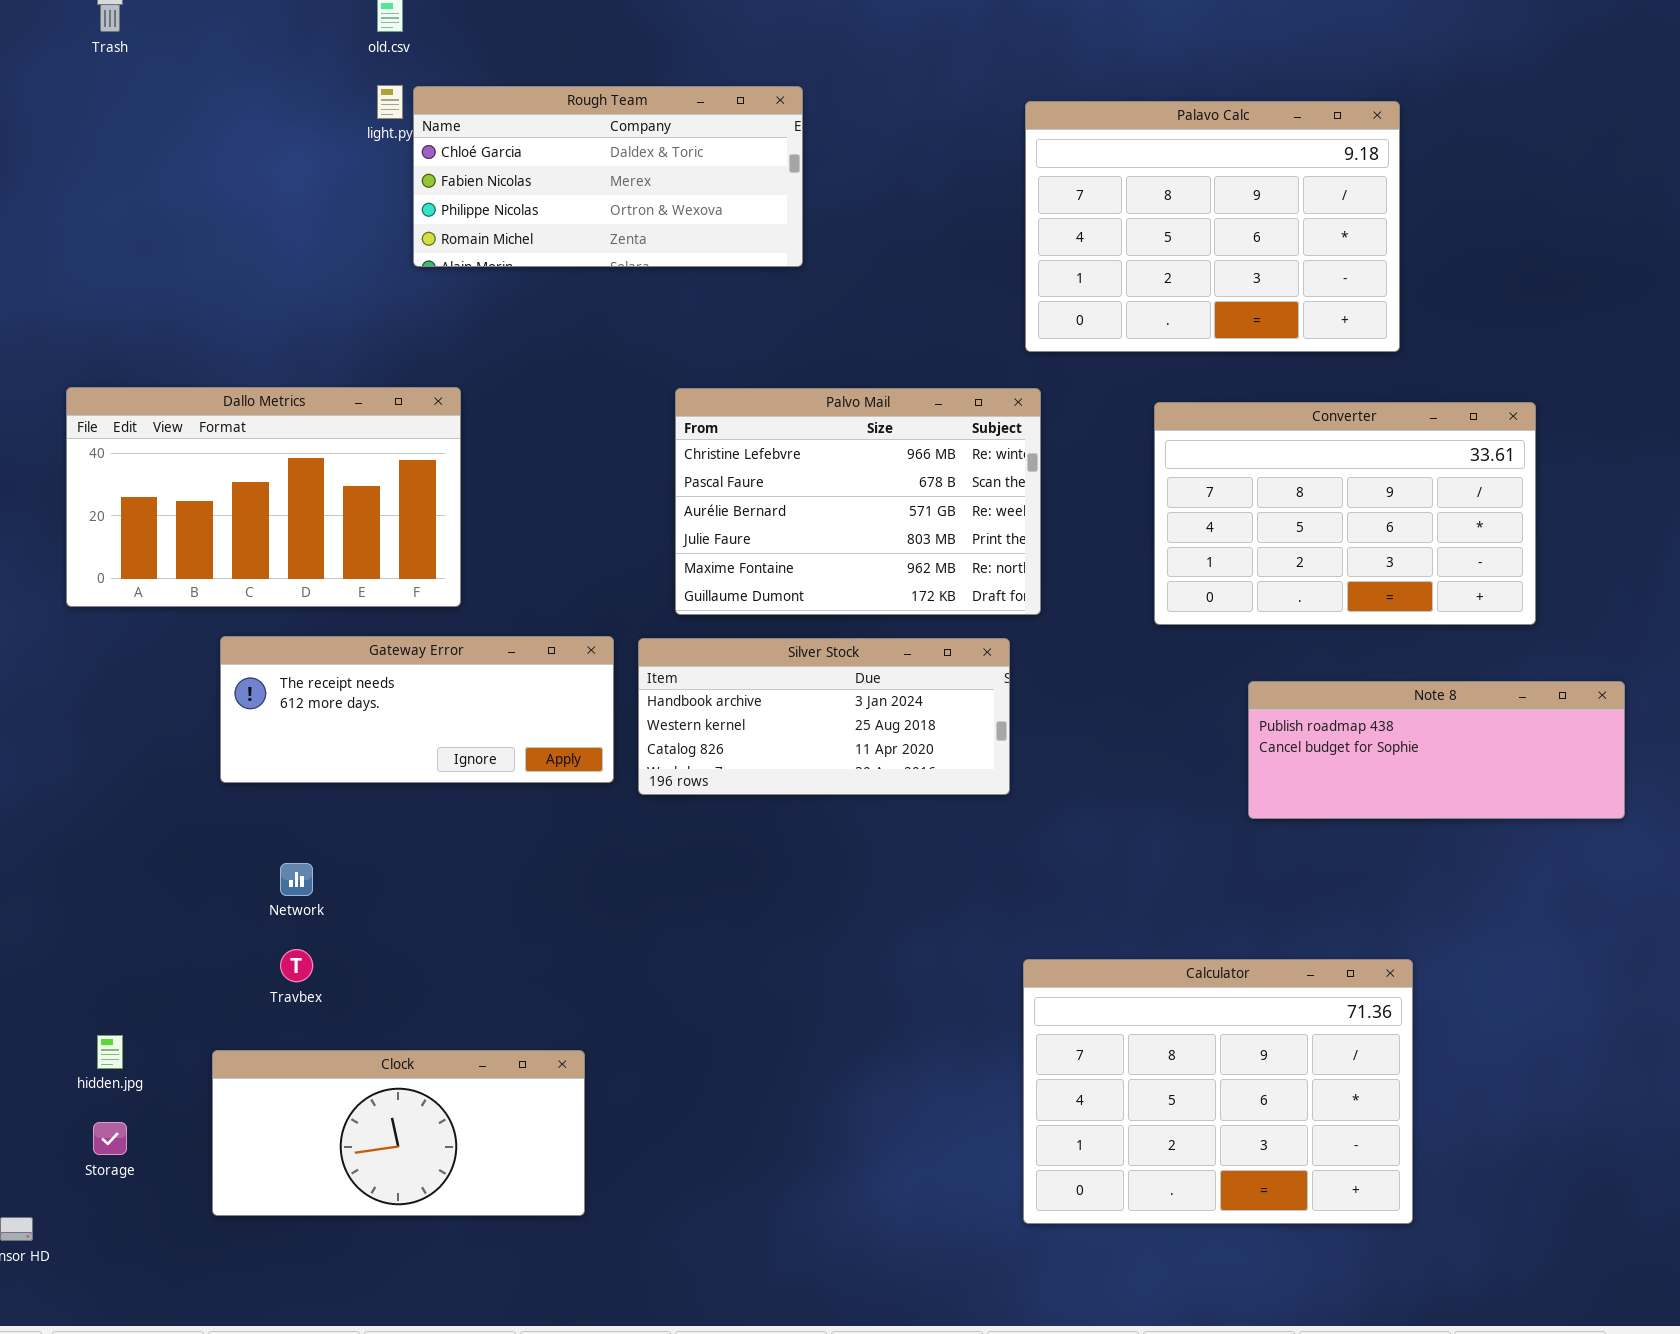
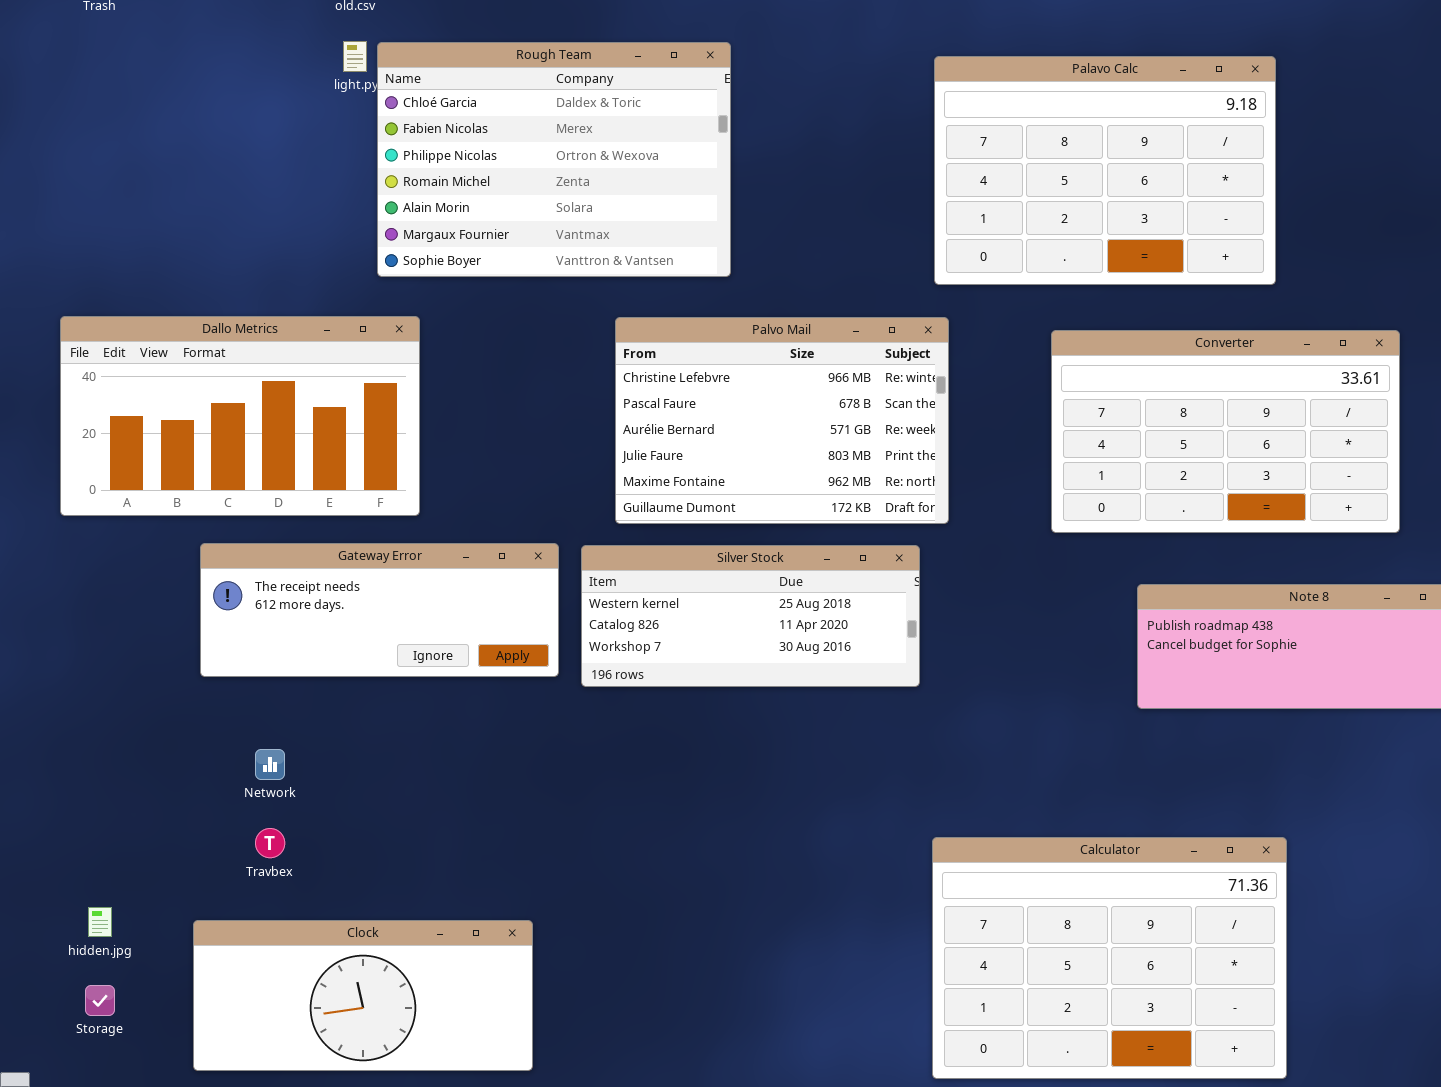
Rough Team: [413,86,803,267] -> [377,42,731,277], resized
Silver Stock: [638,638,1010,795] -> [581,545,920,687], scrolled down 1 row

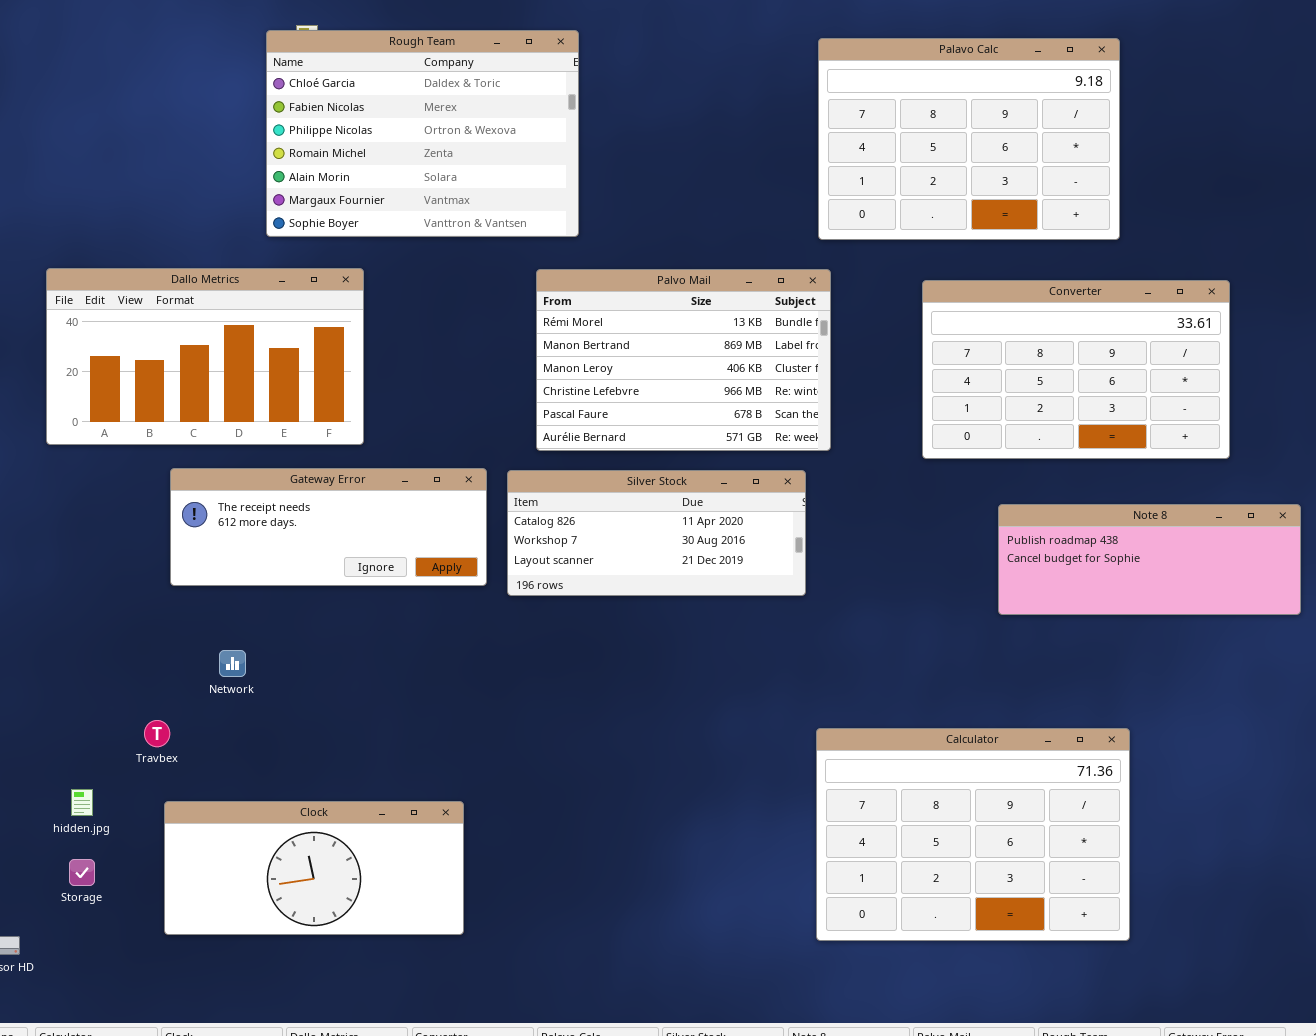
Rough Team: [377,42,731,277] -> [266,30,579,237], moved
Palvo Mail: [615,317,949,524] -> [536,269,831,451], scrolled up 3 rows
Silver Stock: [581,545,920,687] -> [507,470,806,596], scrolled down 1 row
Travbex: [255,828,285,858] -> [144,720,170,747], moved

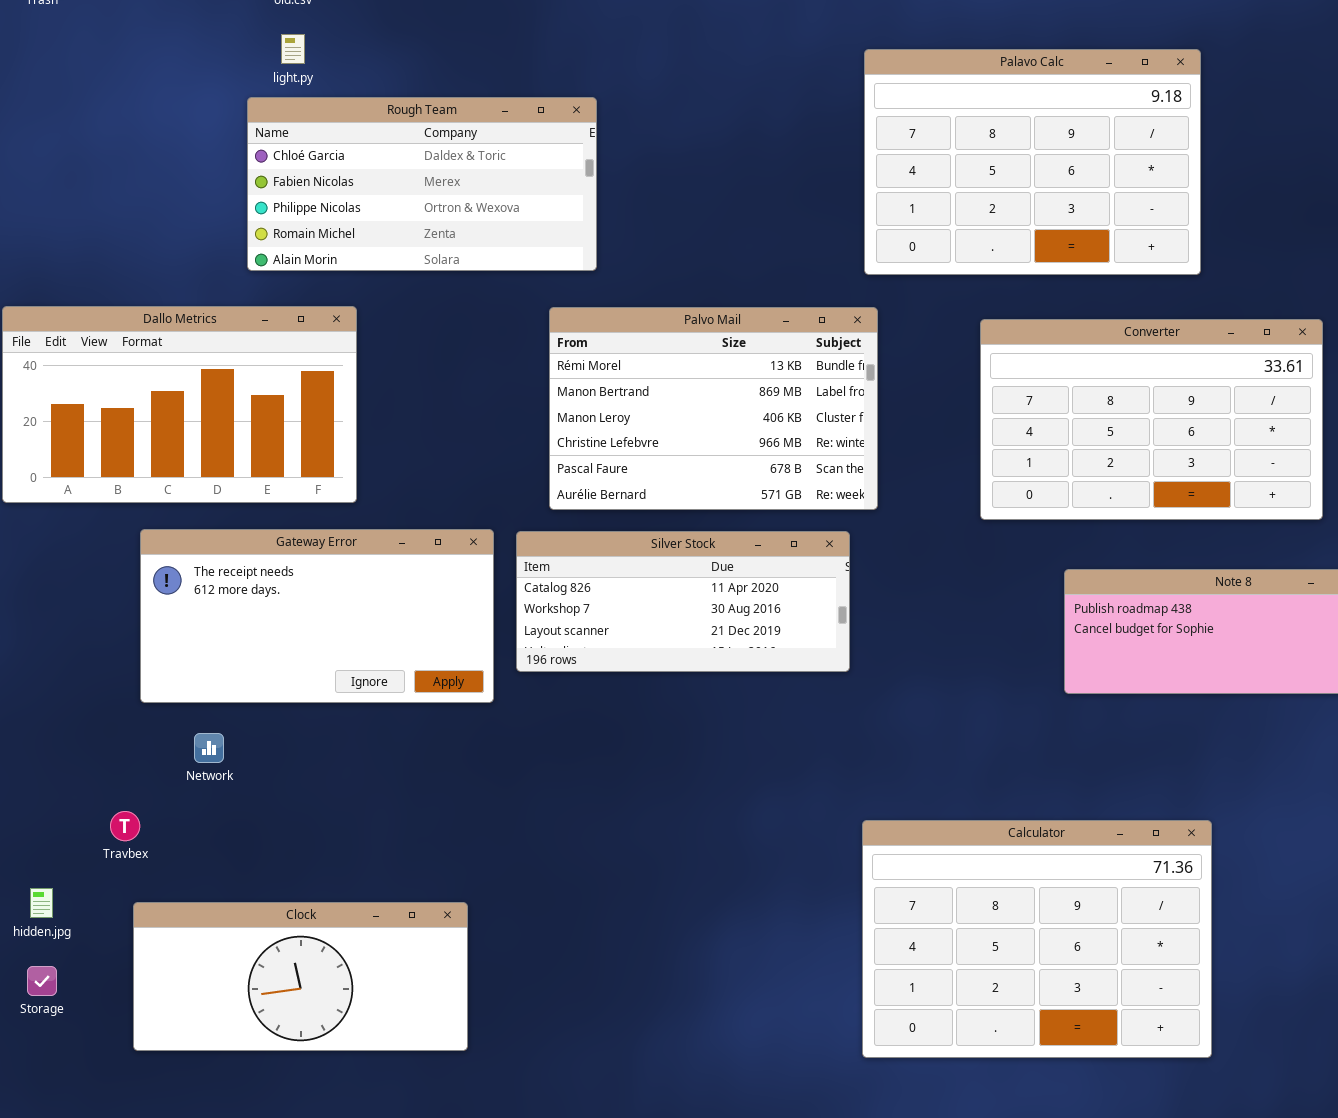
Rough Team: [266,30,579,237] -> [247,97,597,271], resized
Gateway Error: [170,468,487,586] -> [140,529,494,703], resized

